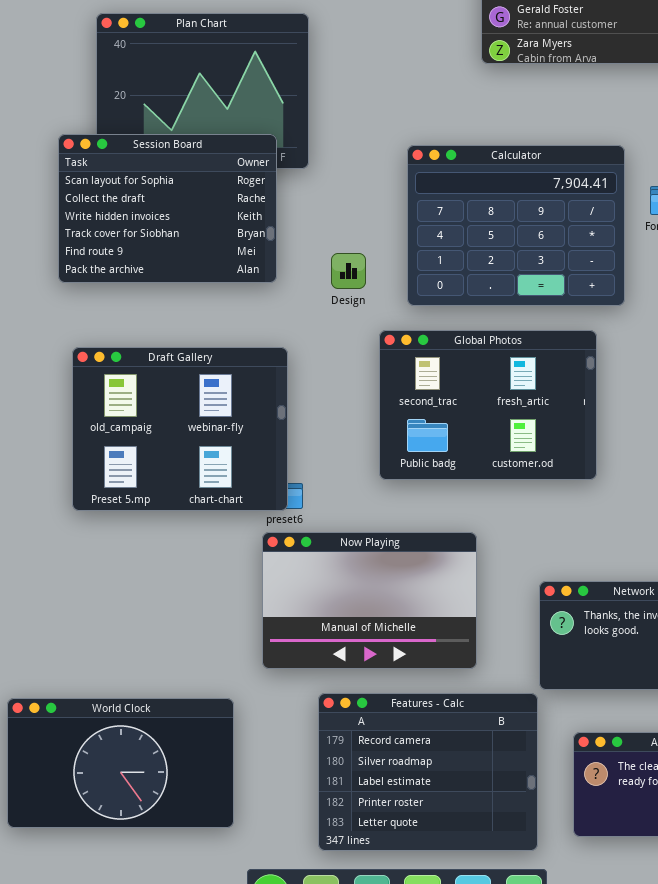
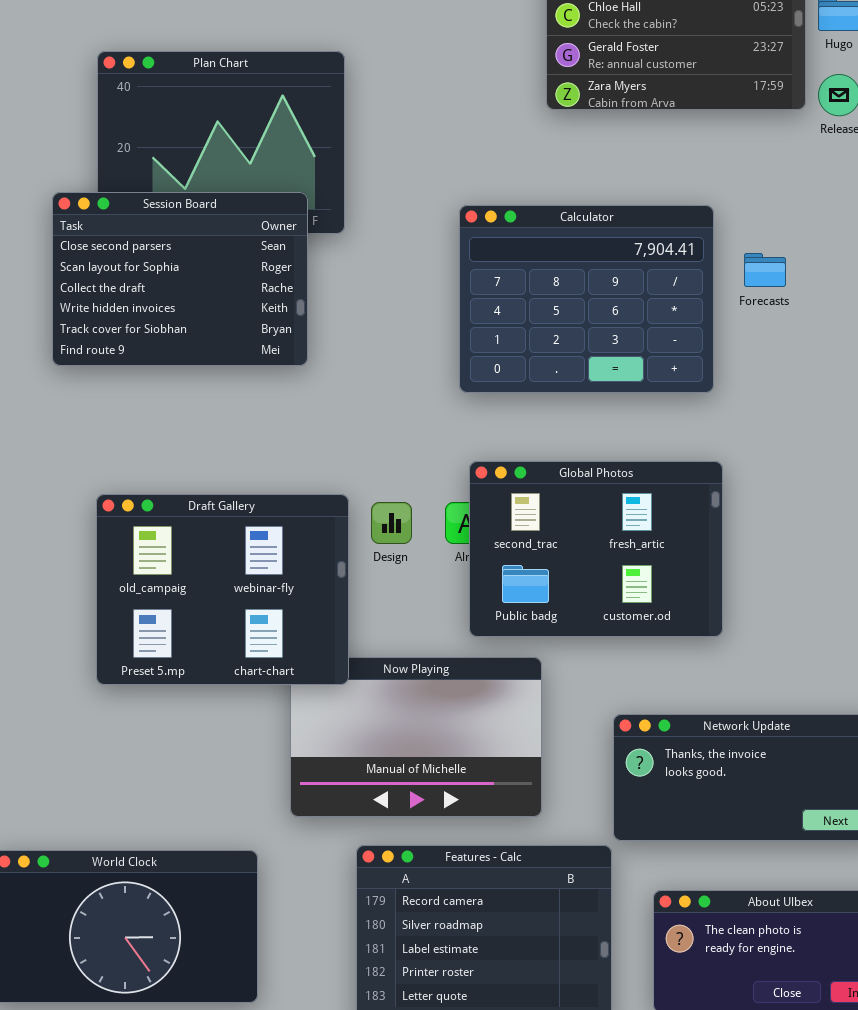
Session Board: [58,134,277,283] -> [52,192,308,366], scrolled up 1 row
Design: [331,253,366,289] -> [371,502,412,544], moved
Global Photos: [379,330,597,480] -> [469,461,723,637], moved
Draft Gallery: [72,347,288,511] -> [96,494,349,685], moved

